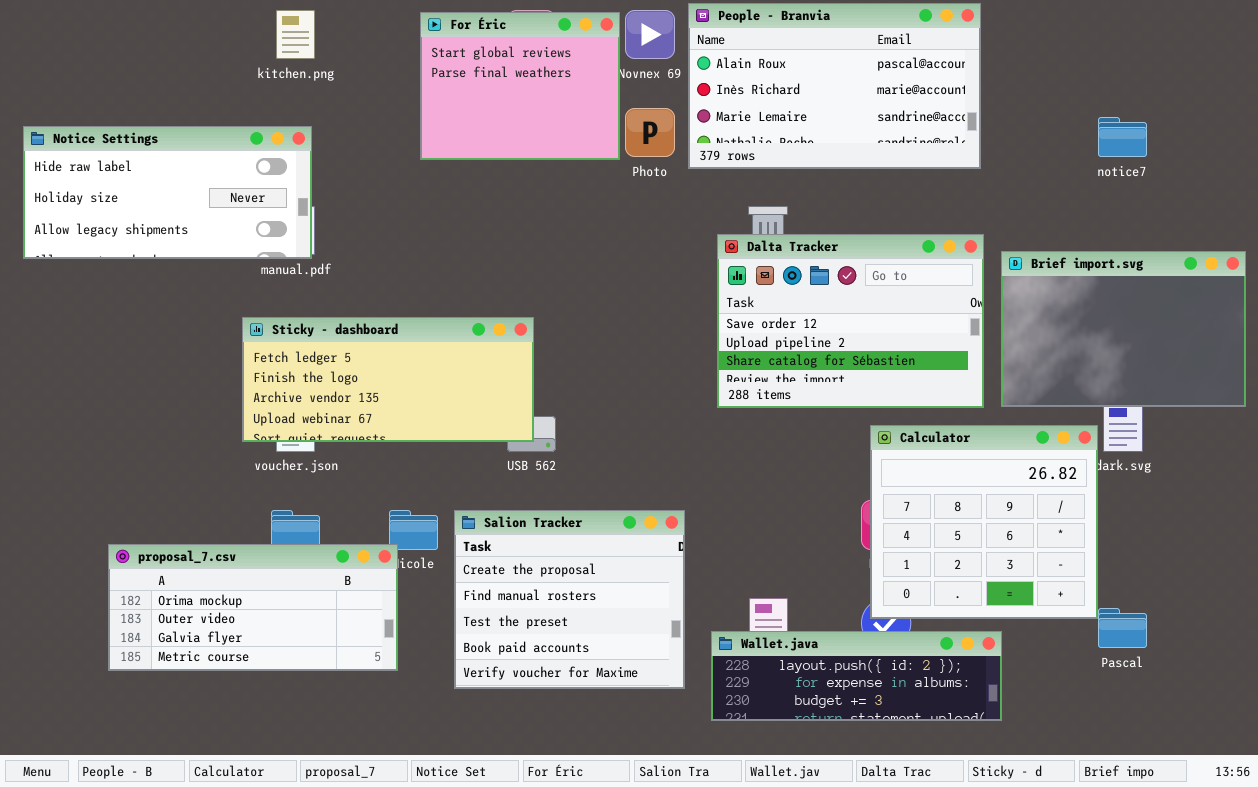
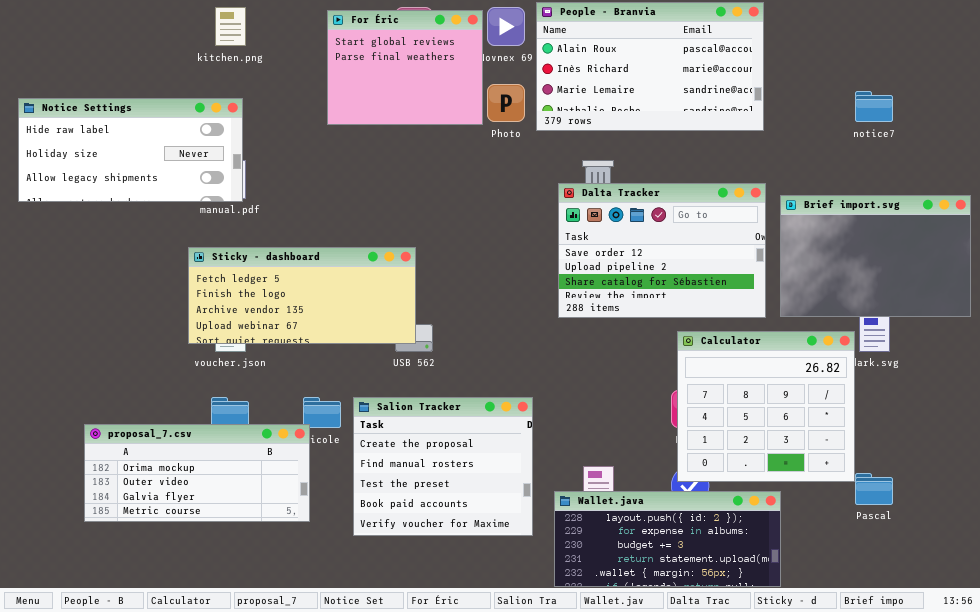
Wallet.java: [711,631,1002,721] -> [554,491,781,587], resized

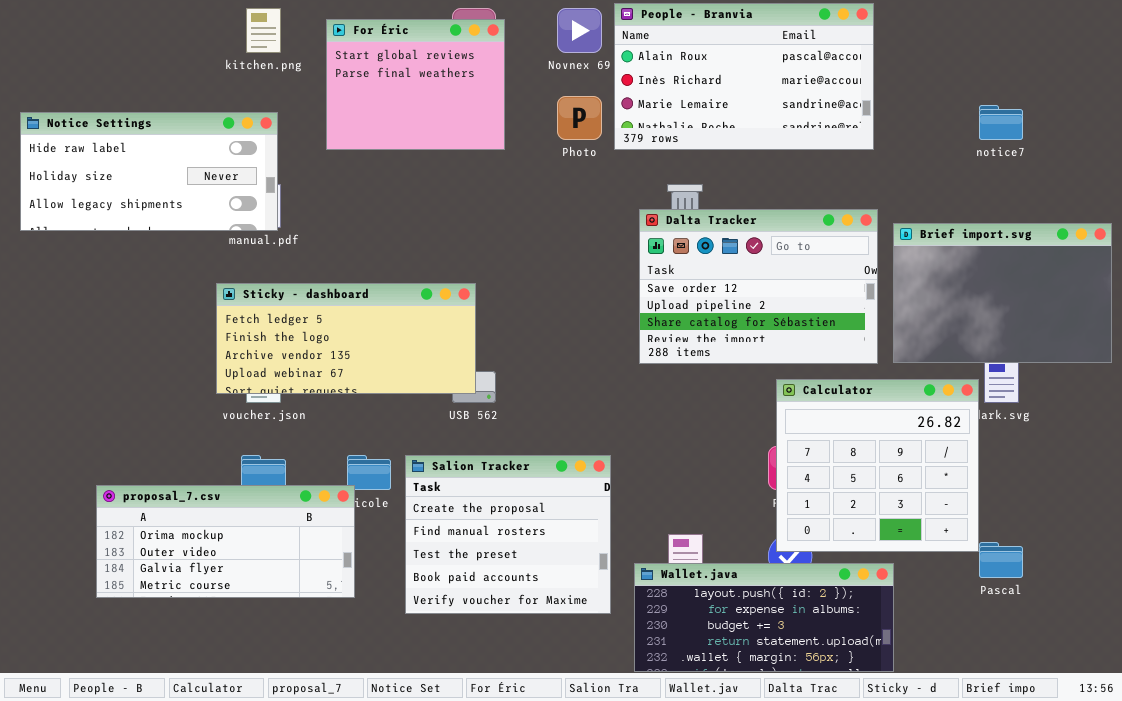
For Éric: [327,10,483,125] -> [326,19,505,150], moved

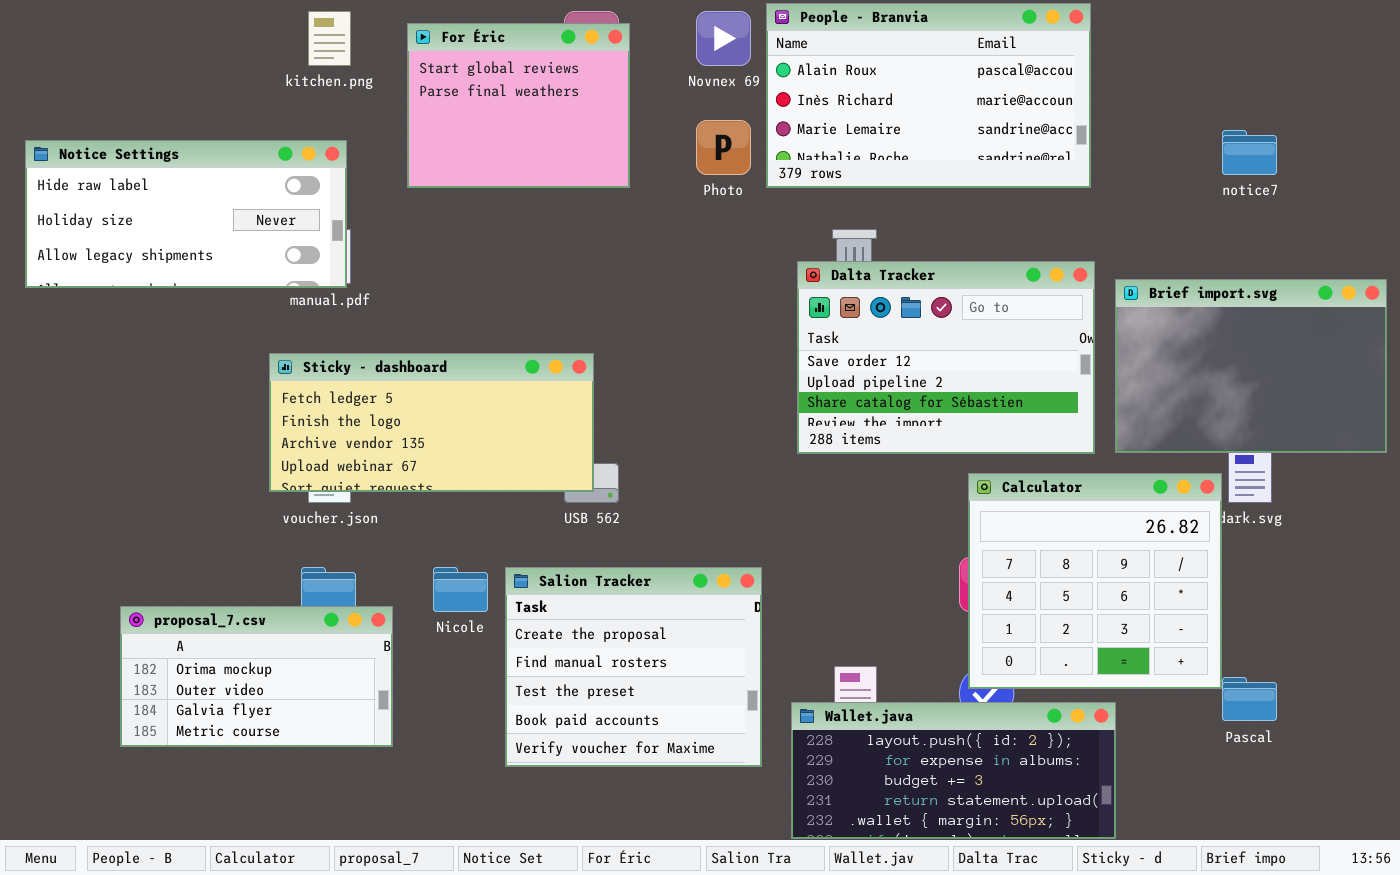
proposal_7.csv: [96,485,355,598] -> [120,606,393,747], resized

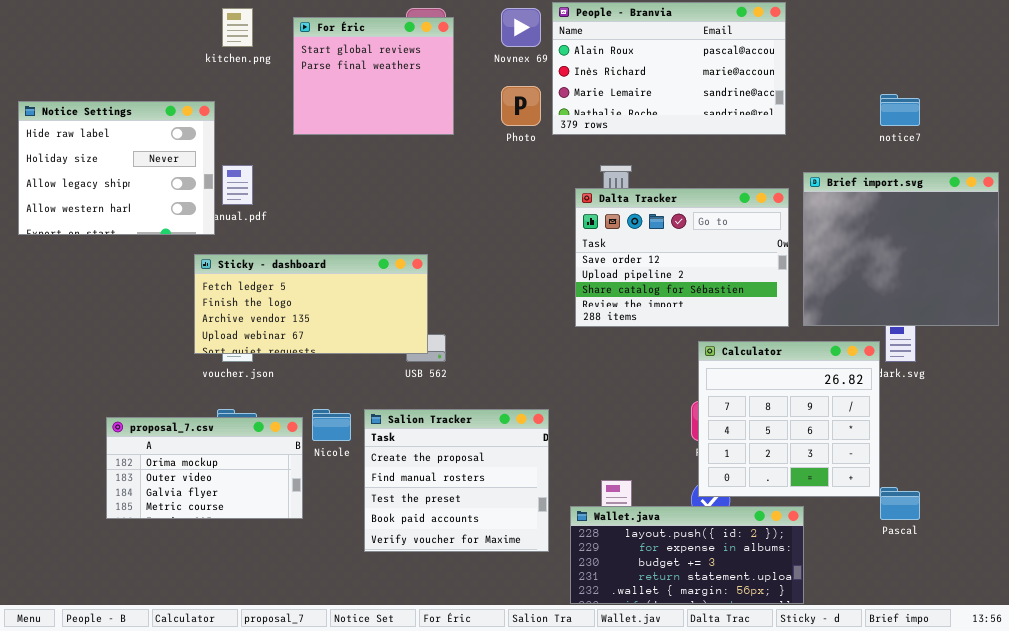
Notice Settings: [25,140,347,288] -> [18,101,215,235], resized
Brief import.svg: [1115,279,1387,453] -> [803,172,999,326], resized
proposal_7.csv: [120,606,393,747] -> [106,417,303,519], moved

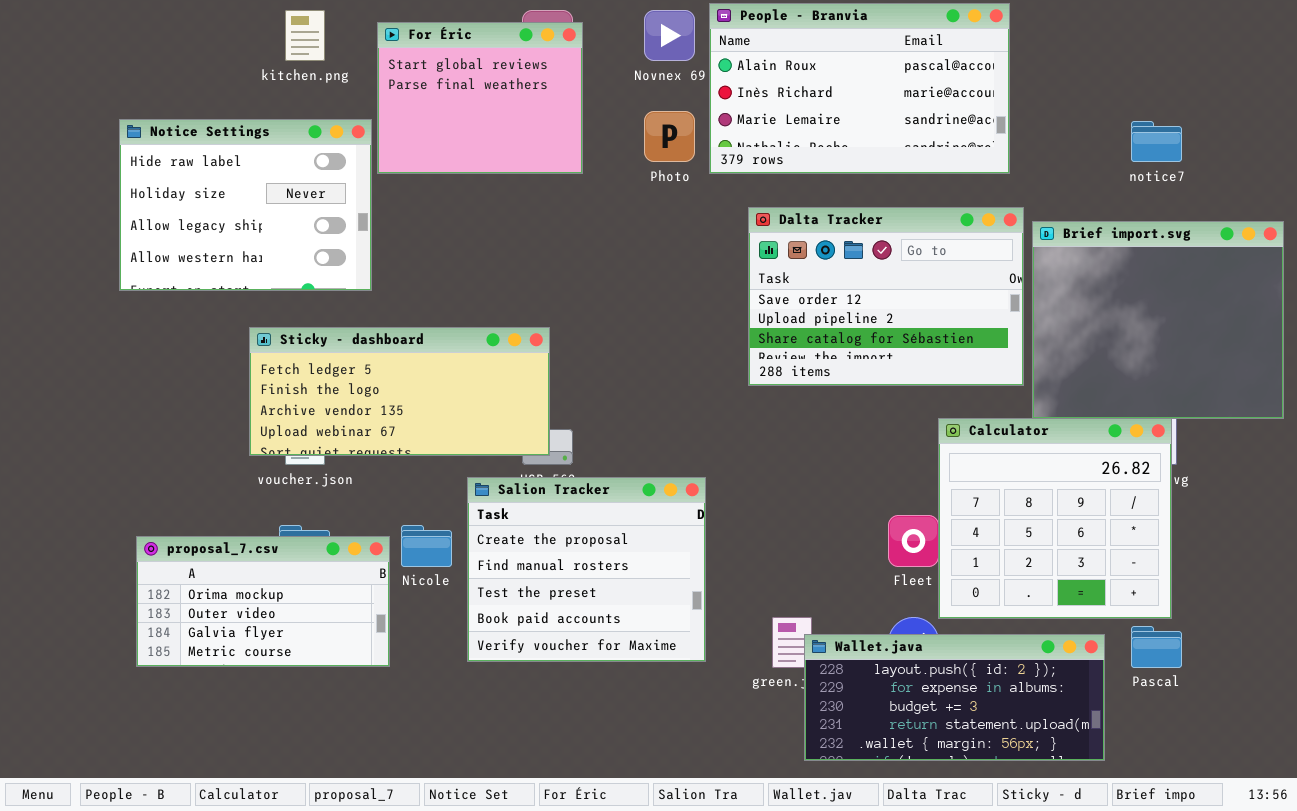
Notice Settings: [18,101,215,235] -> [119,119,372,291], moved
Dalta Tracker: [575,188,789,327] -> [748,207,1024,386], moved
Calculator: [698,341,880,497] -> [938,418,1172,619], moved
Salion Tracker: [364,409,549,552] -> [467,477,706,662], moved
Wallet.java: [570,506,804,604] -> [804,634,1105,761], moved

